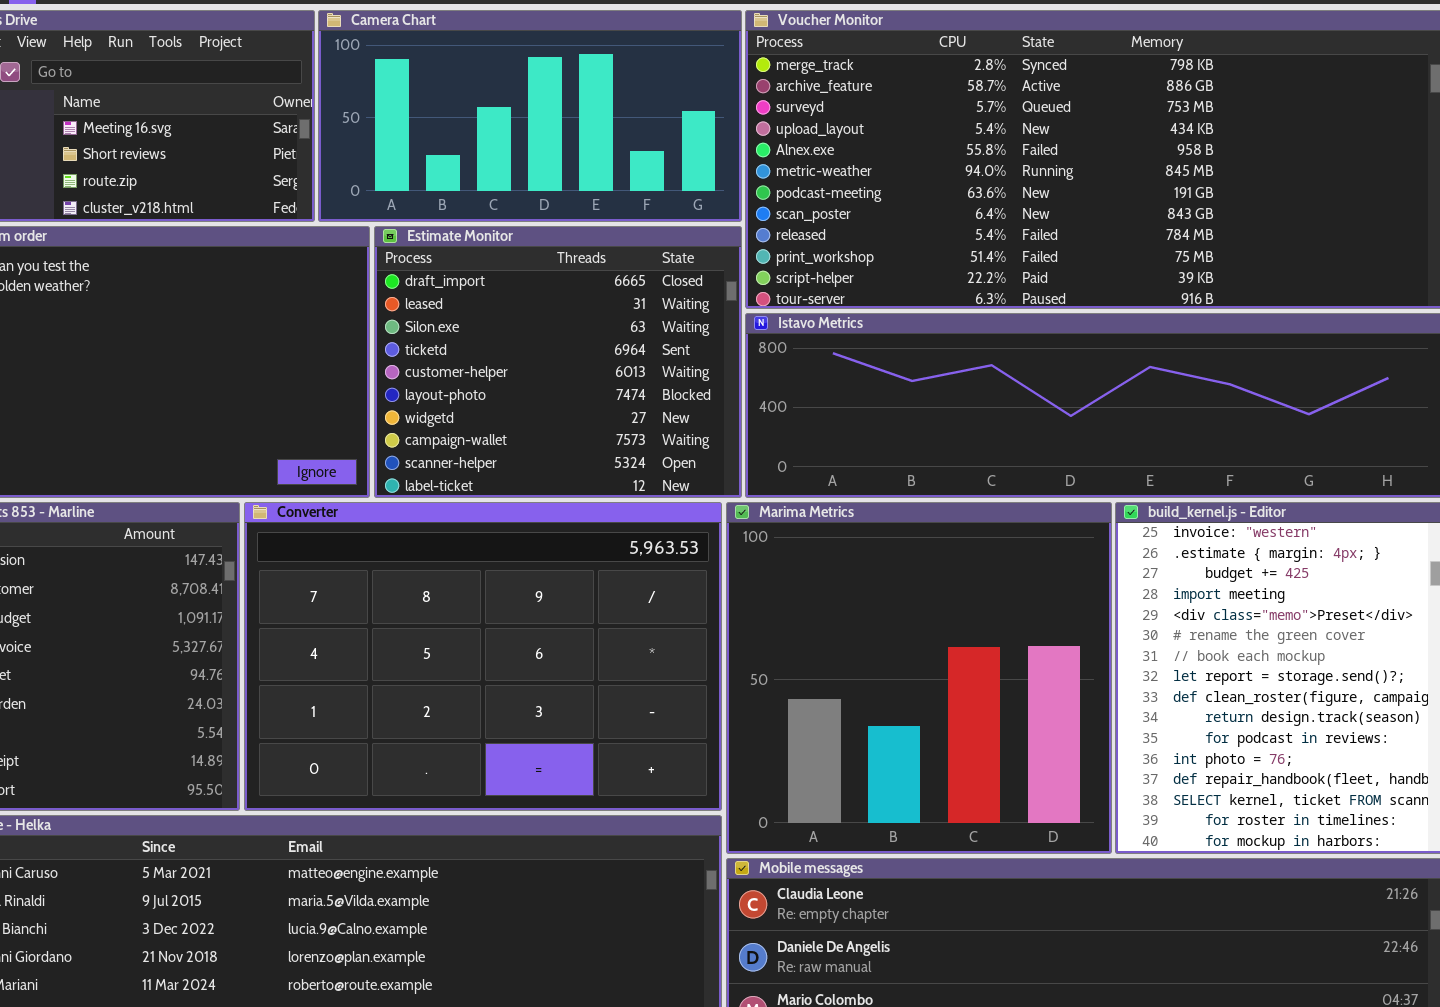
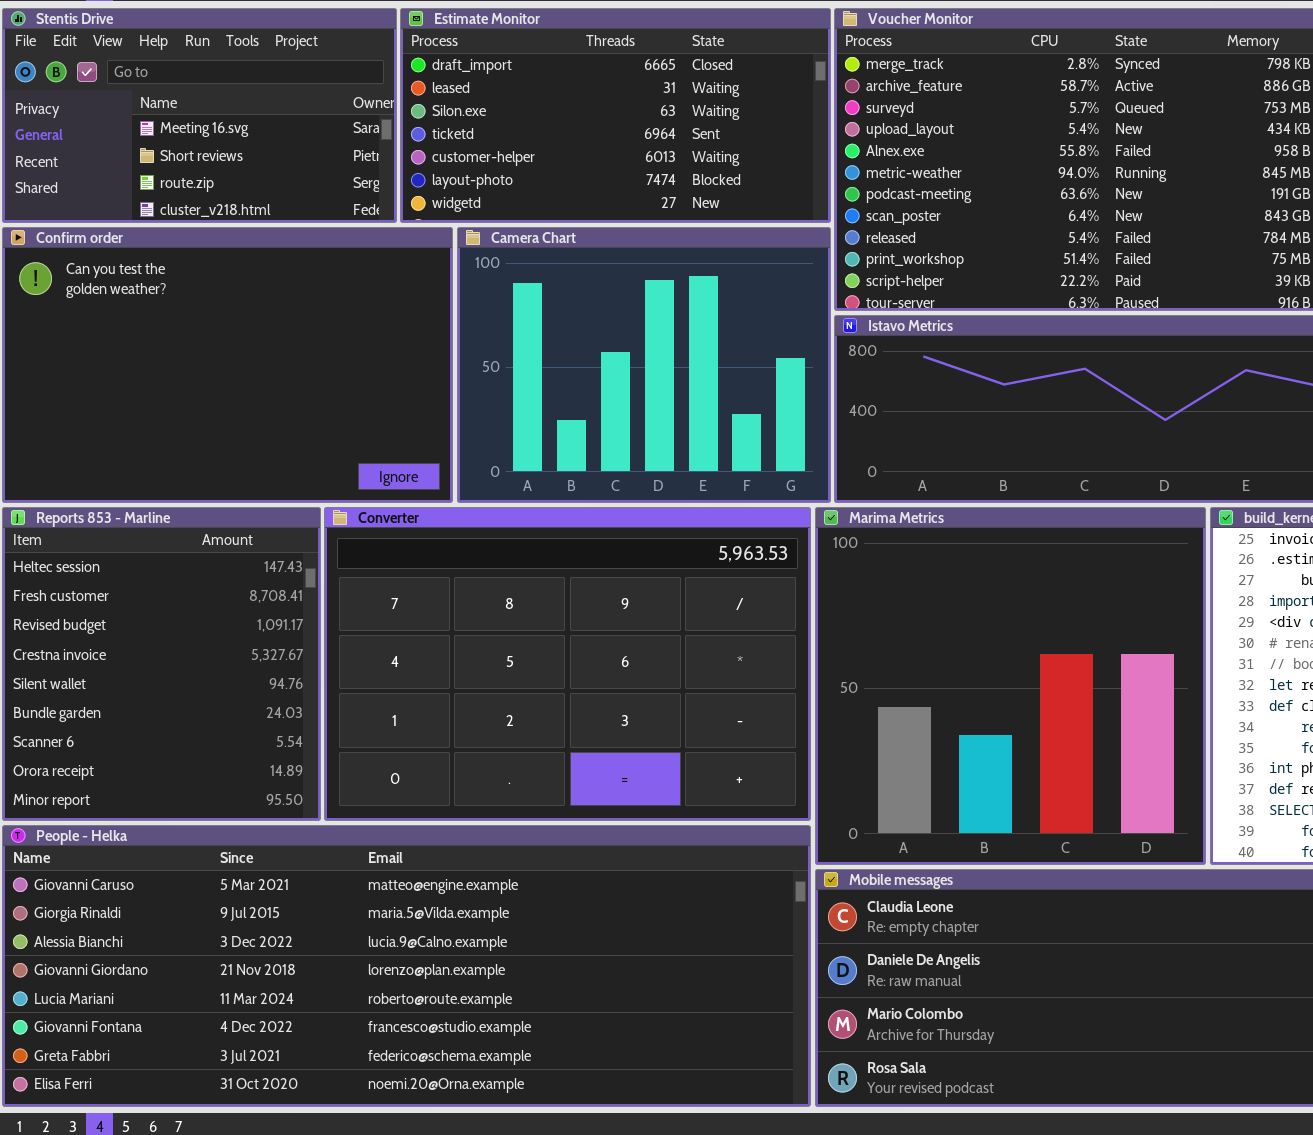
Camera Chart: [318,10,742,222] -> [457,227,831,503], moved, resized
Estimate Monitor: [374,226,742,498] -> [400,8,831,223], moved, resized

